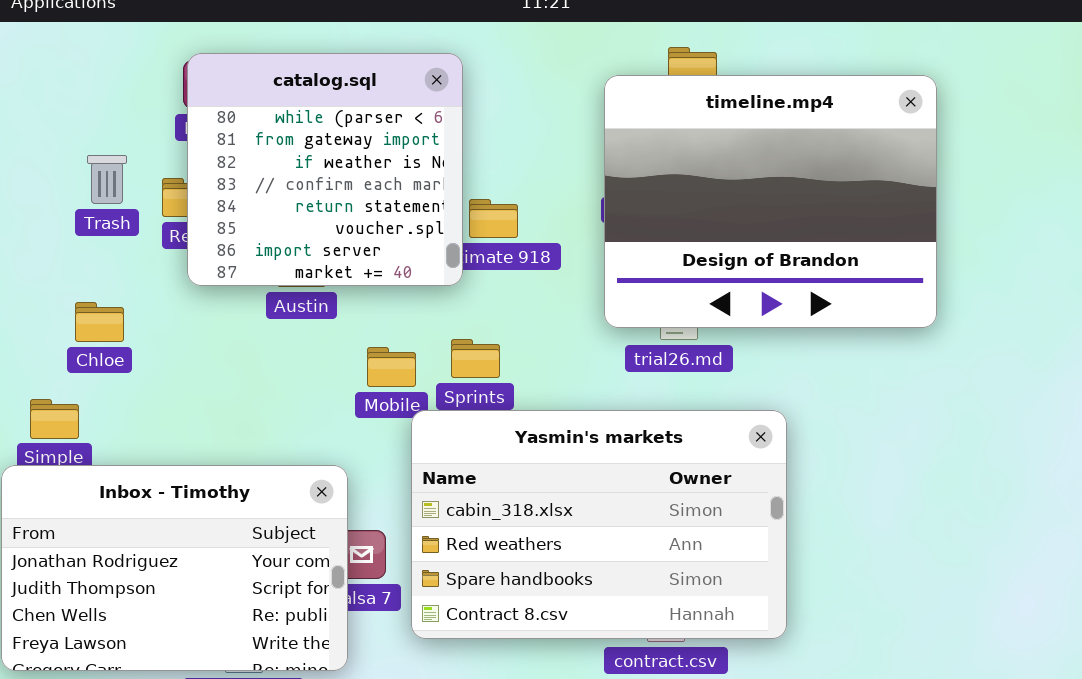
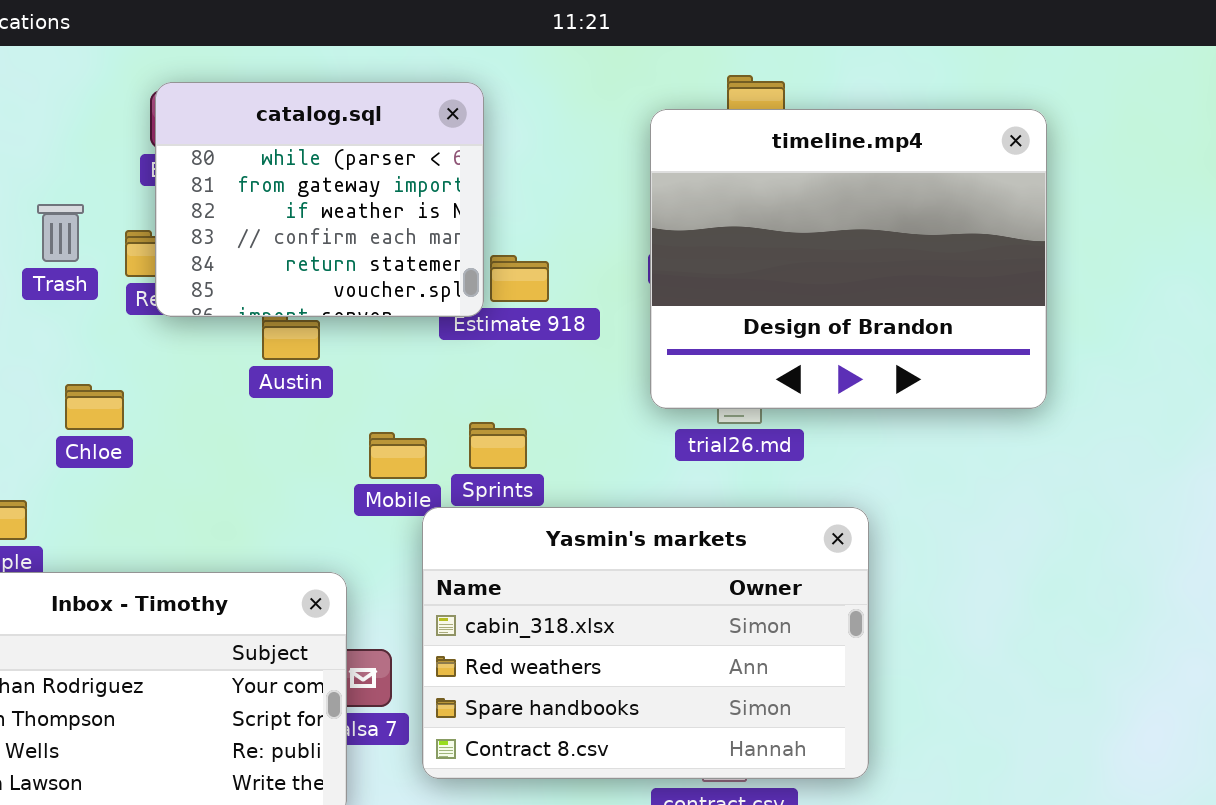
catalog.sql: [187,53,463,286] -> [155,82,484,317], resized
Chloe: [75,302,124,342] -> [65,384,124,430], moved

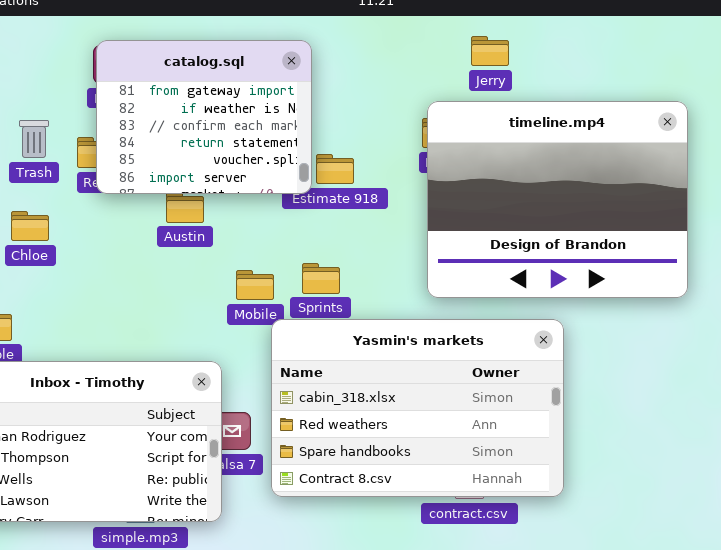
catalog.sql: [155,82,484,317] -> [96,40,312,194], scrolled down 1 row
timeline.mp4: [650,109,1047,409] -> [427,101,688,298], moved
Chloe: [65,384,124,430] -> [11,211,49,241], moved

